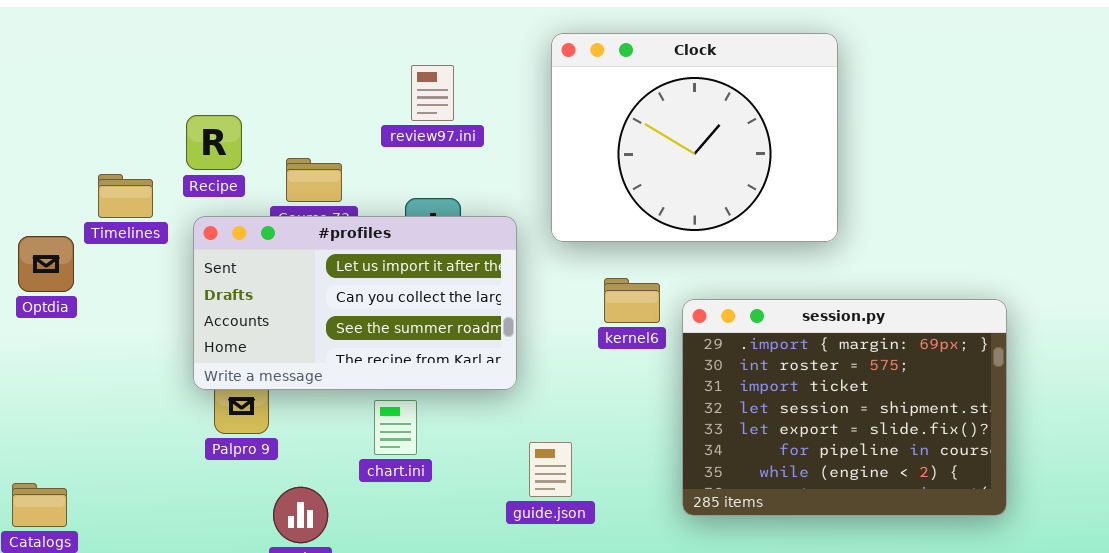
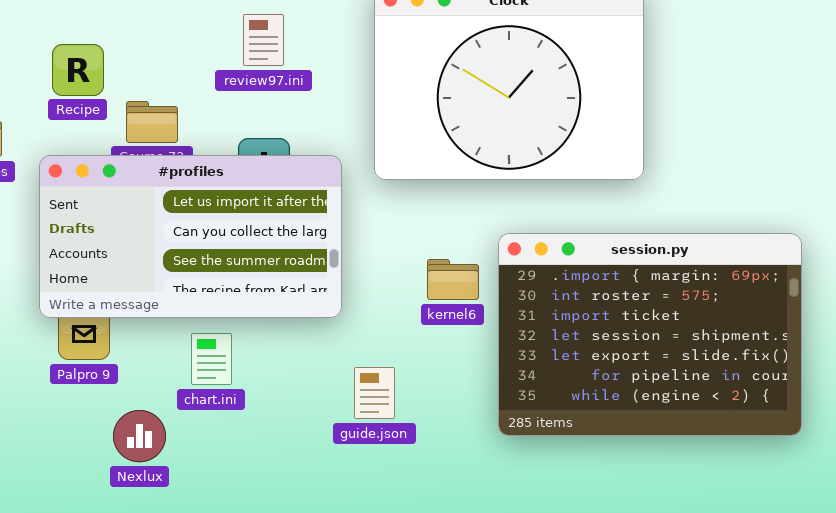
Recipe: [186,115,242,170] -> [52,44,104,96], moved
kernel6: [604,278,660,323] -> [427,259,479,300], moved
chart.ini: [374,400,417,455] -> [191,333,232,385], moved

